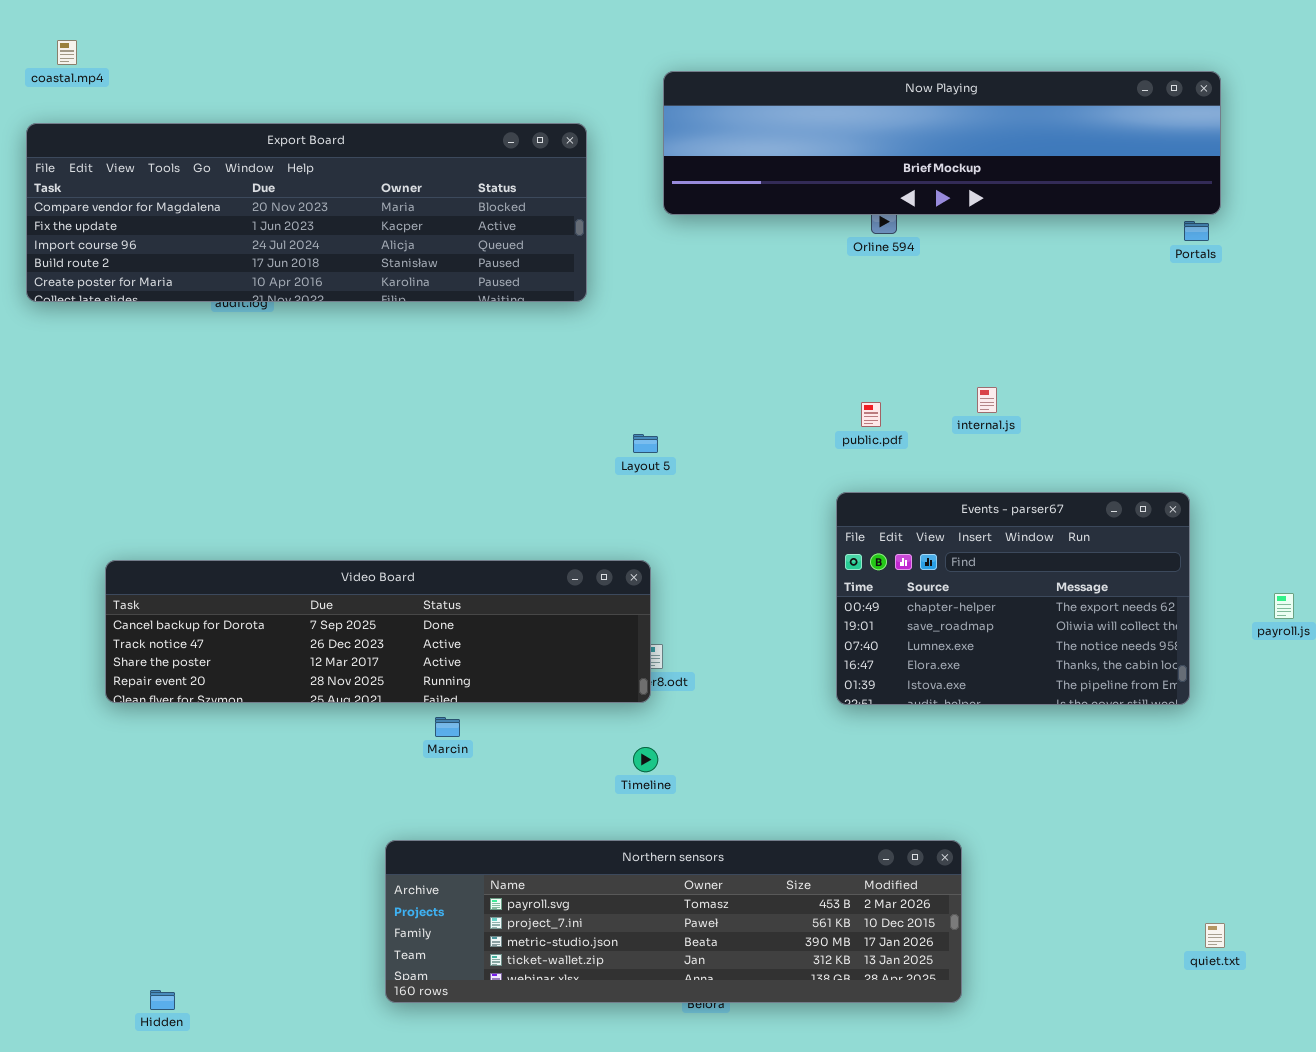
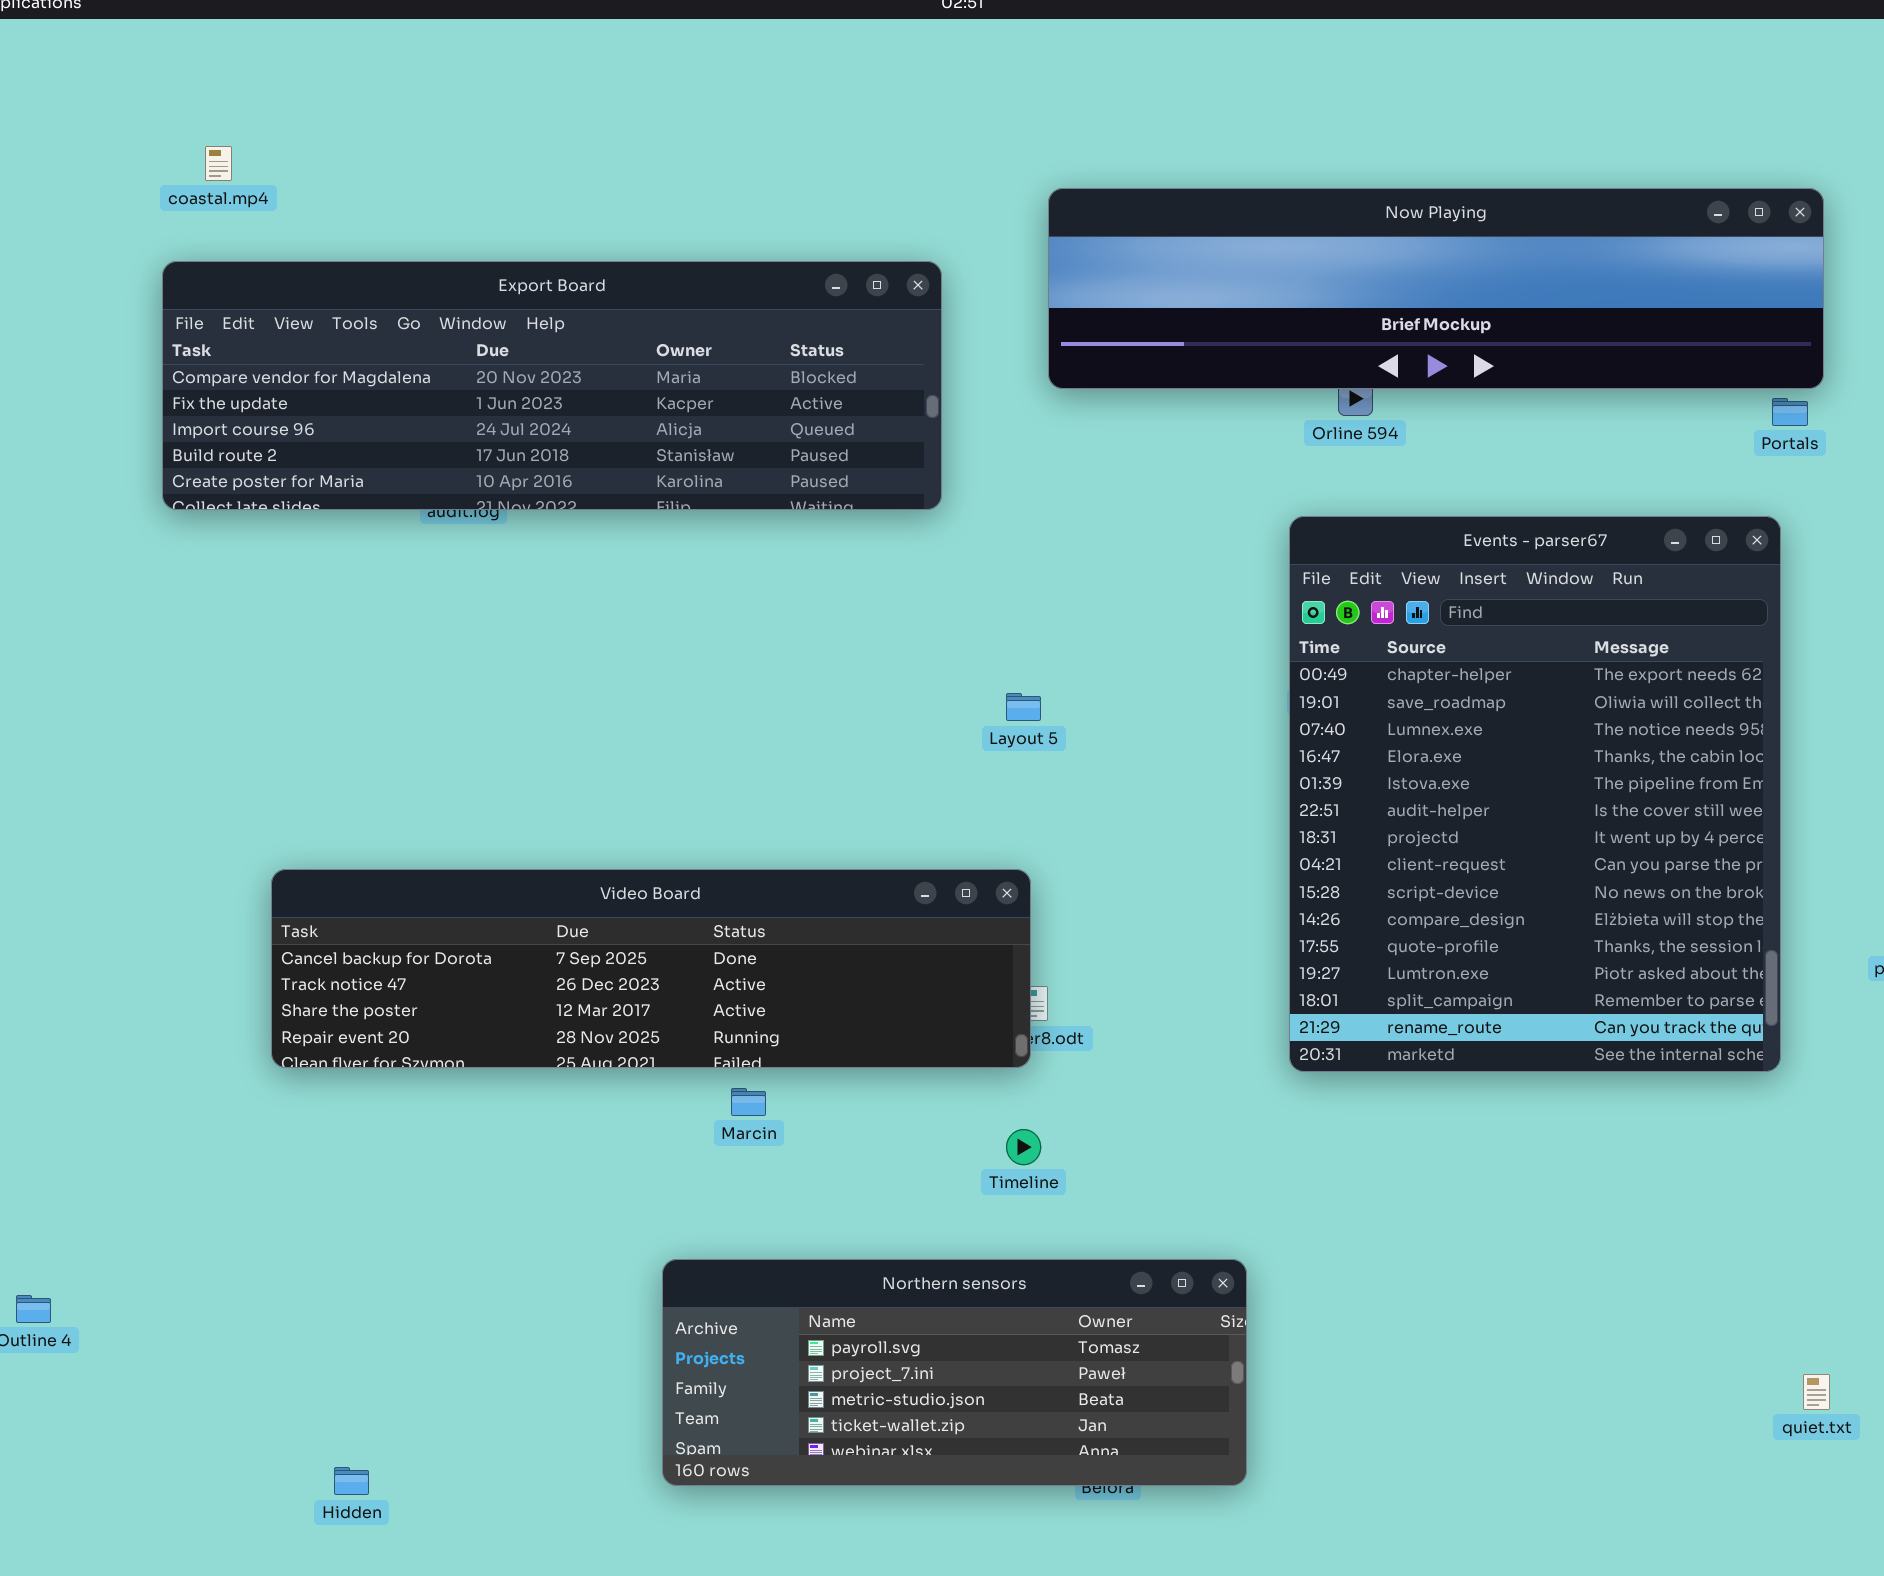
Events - parser67: [836,492,1190,705] -> [1289,516,1781,1072], resized
Northern sensors: [385,840,962,1003] -> [662,1259,1247,1486], resized

